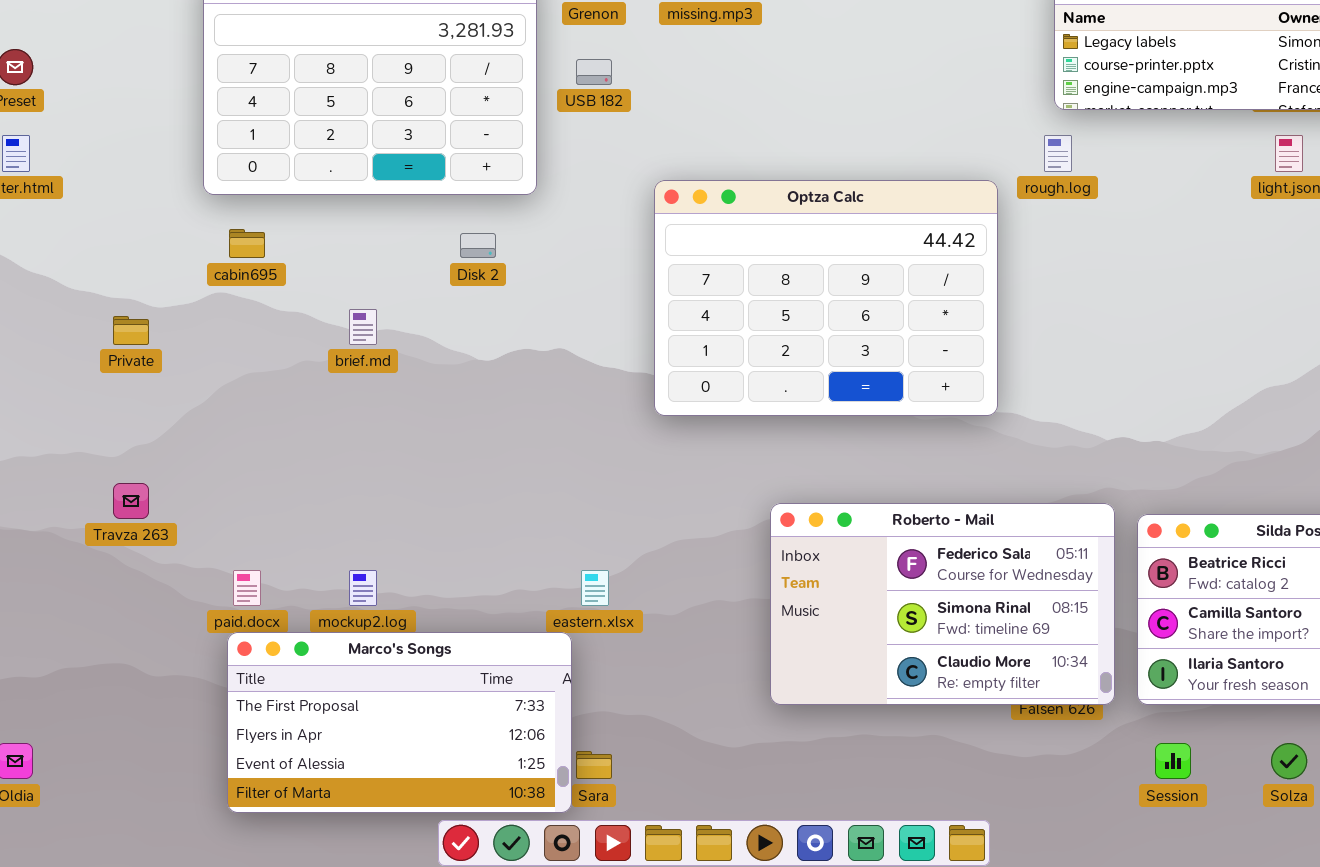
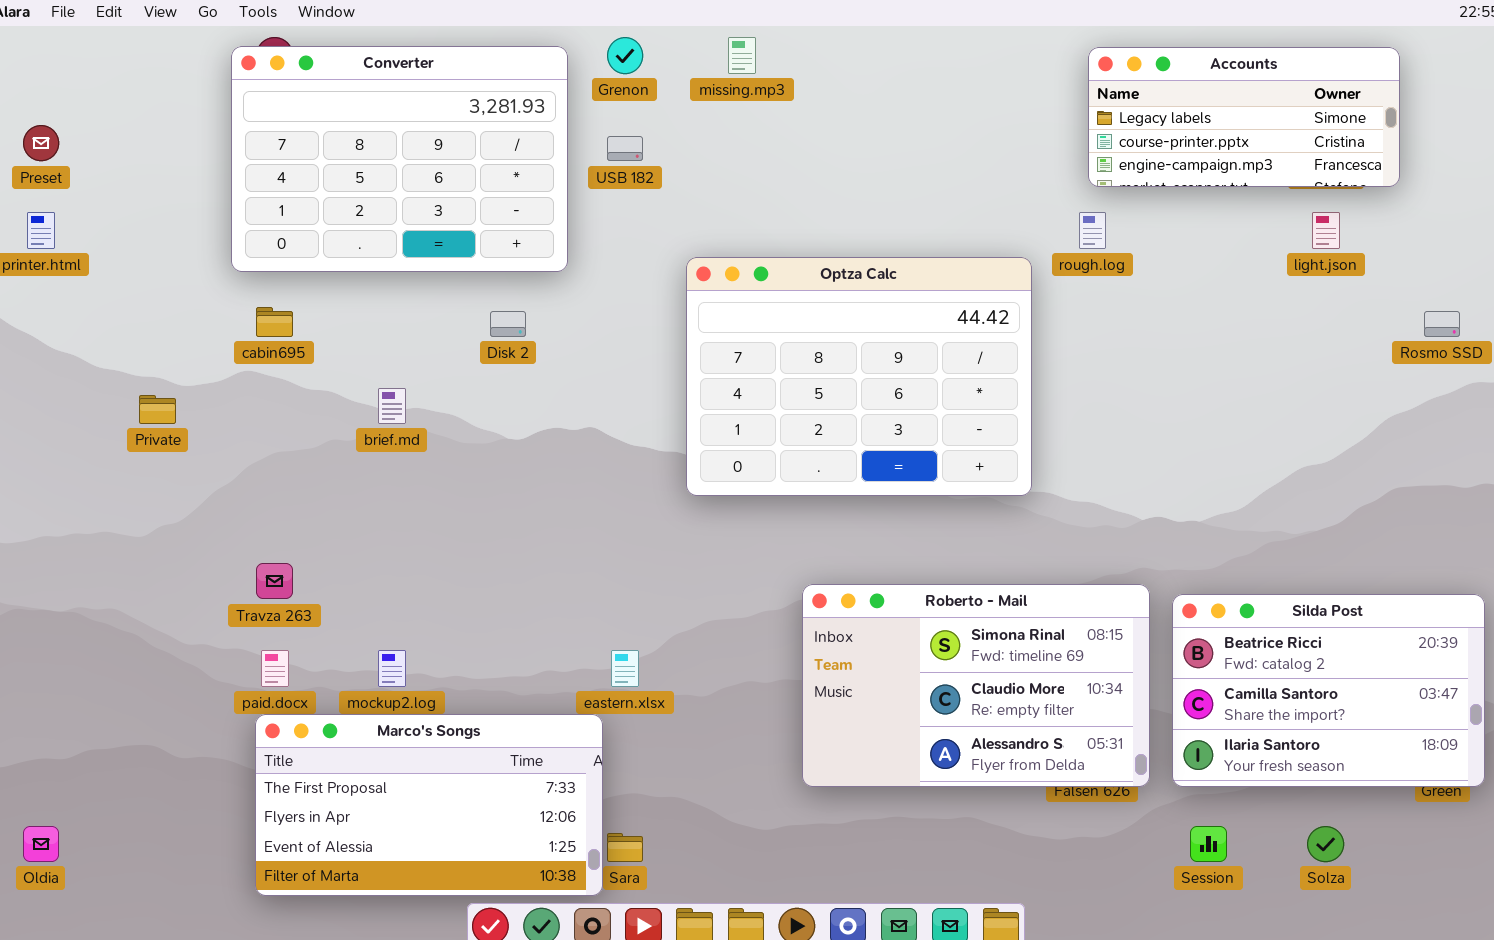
Travza 263: [113,483,149,519] -> [256,563,293,599], moved
Roberto - Mail: [770,503,1115,705] -> [802,584,1150,787], scrolled down 1 row

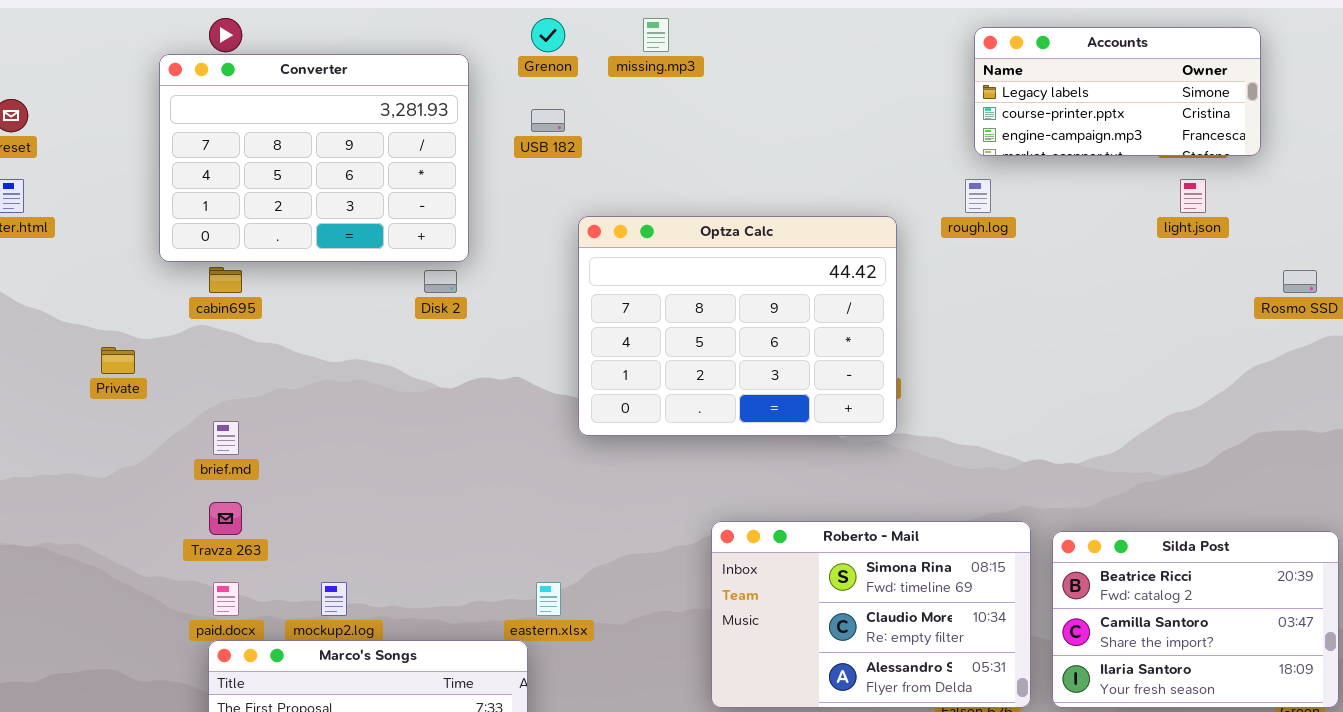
Converter: [231,46,568,272] -> [159,54,469,262], moved
Optza Calc: [686,257,1032,496] -> [578,216,897,436], moved
brief.md: [378,388,406,424] -> [213,421,239,455], moved

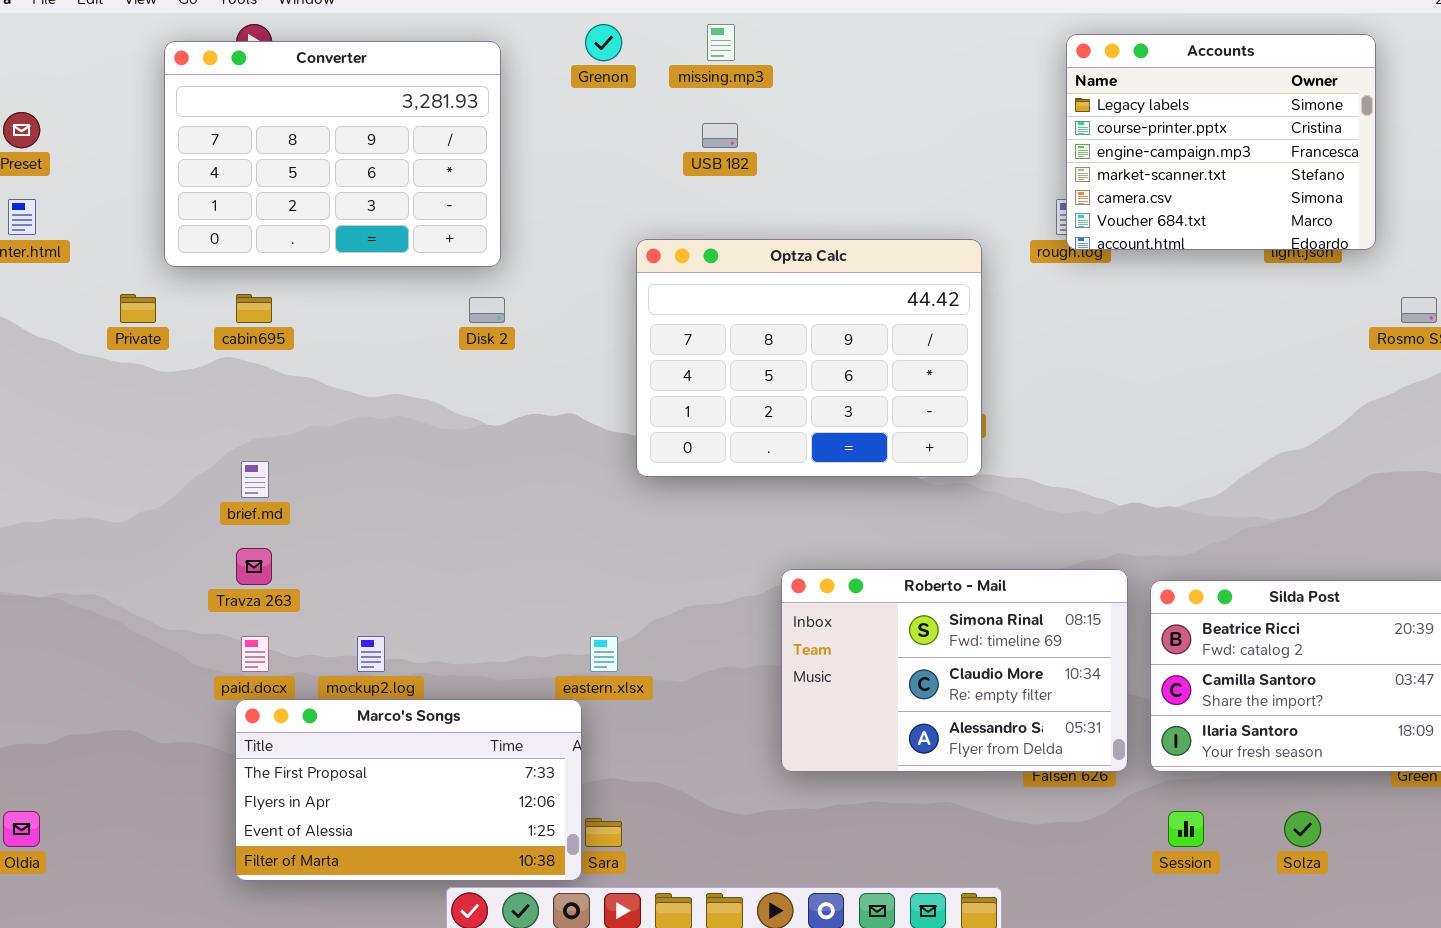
Accounts: [974,27,1261,156] -> [1066,34,1376,250], resized
Converter: [159,54,469,262] -> [164,41,501,267], moved
USB 182: [531,109,565,132] -> [702,123,738,148], moved
Private: [101,347,135,374] -> [120,294,156,323], moved

